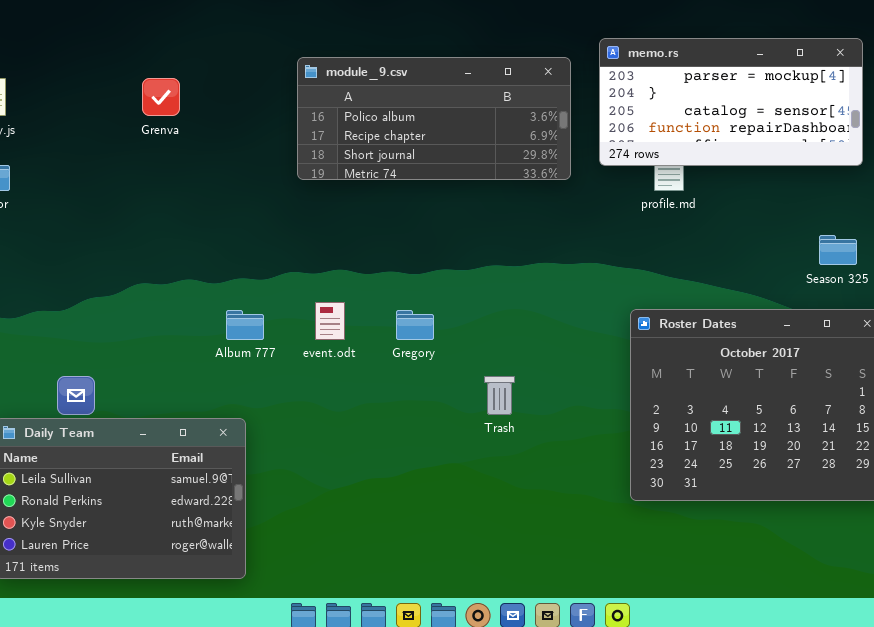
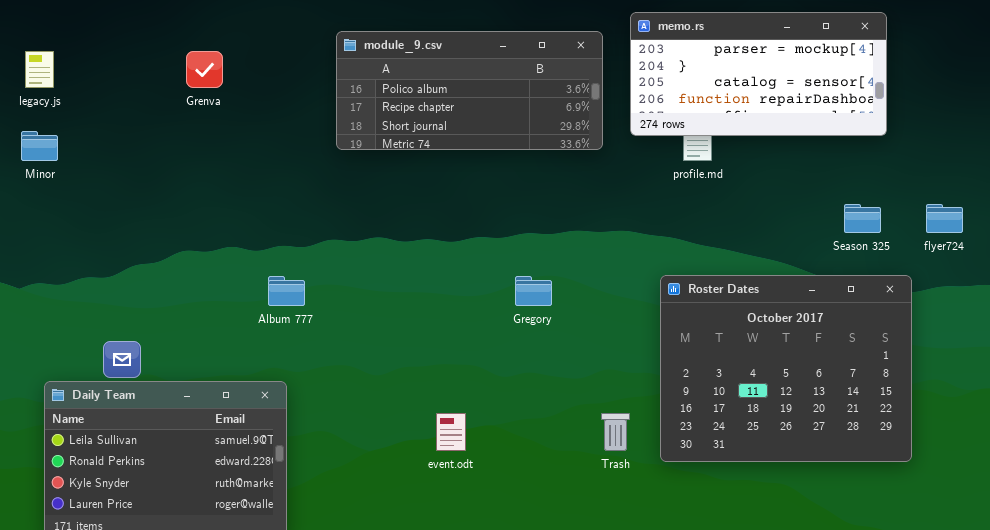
event.odt: [315,302,345,340] -> [436,413,466,451], moved
Gregory: [396,310,434,340] -> [515,276,552,306], moved
Trash: [484,376,515,415] -> [601,413,630,451], moved

